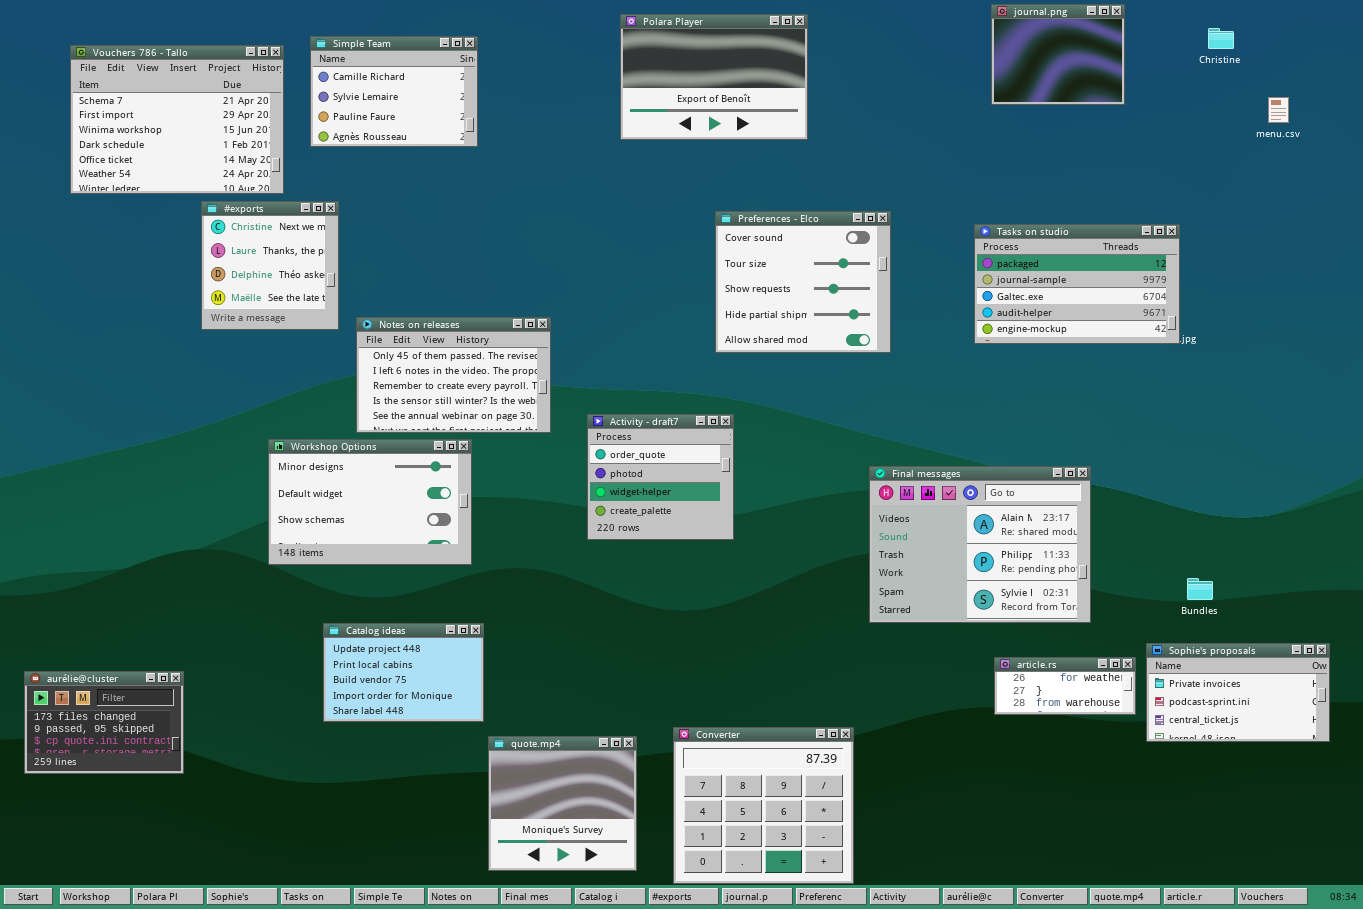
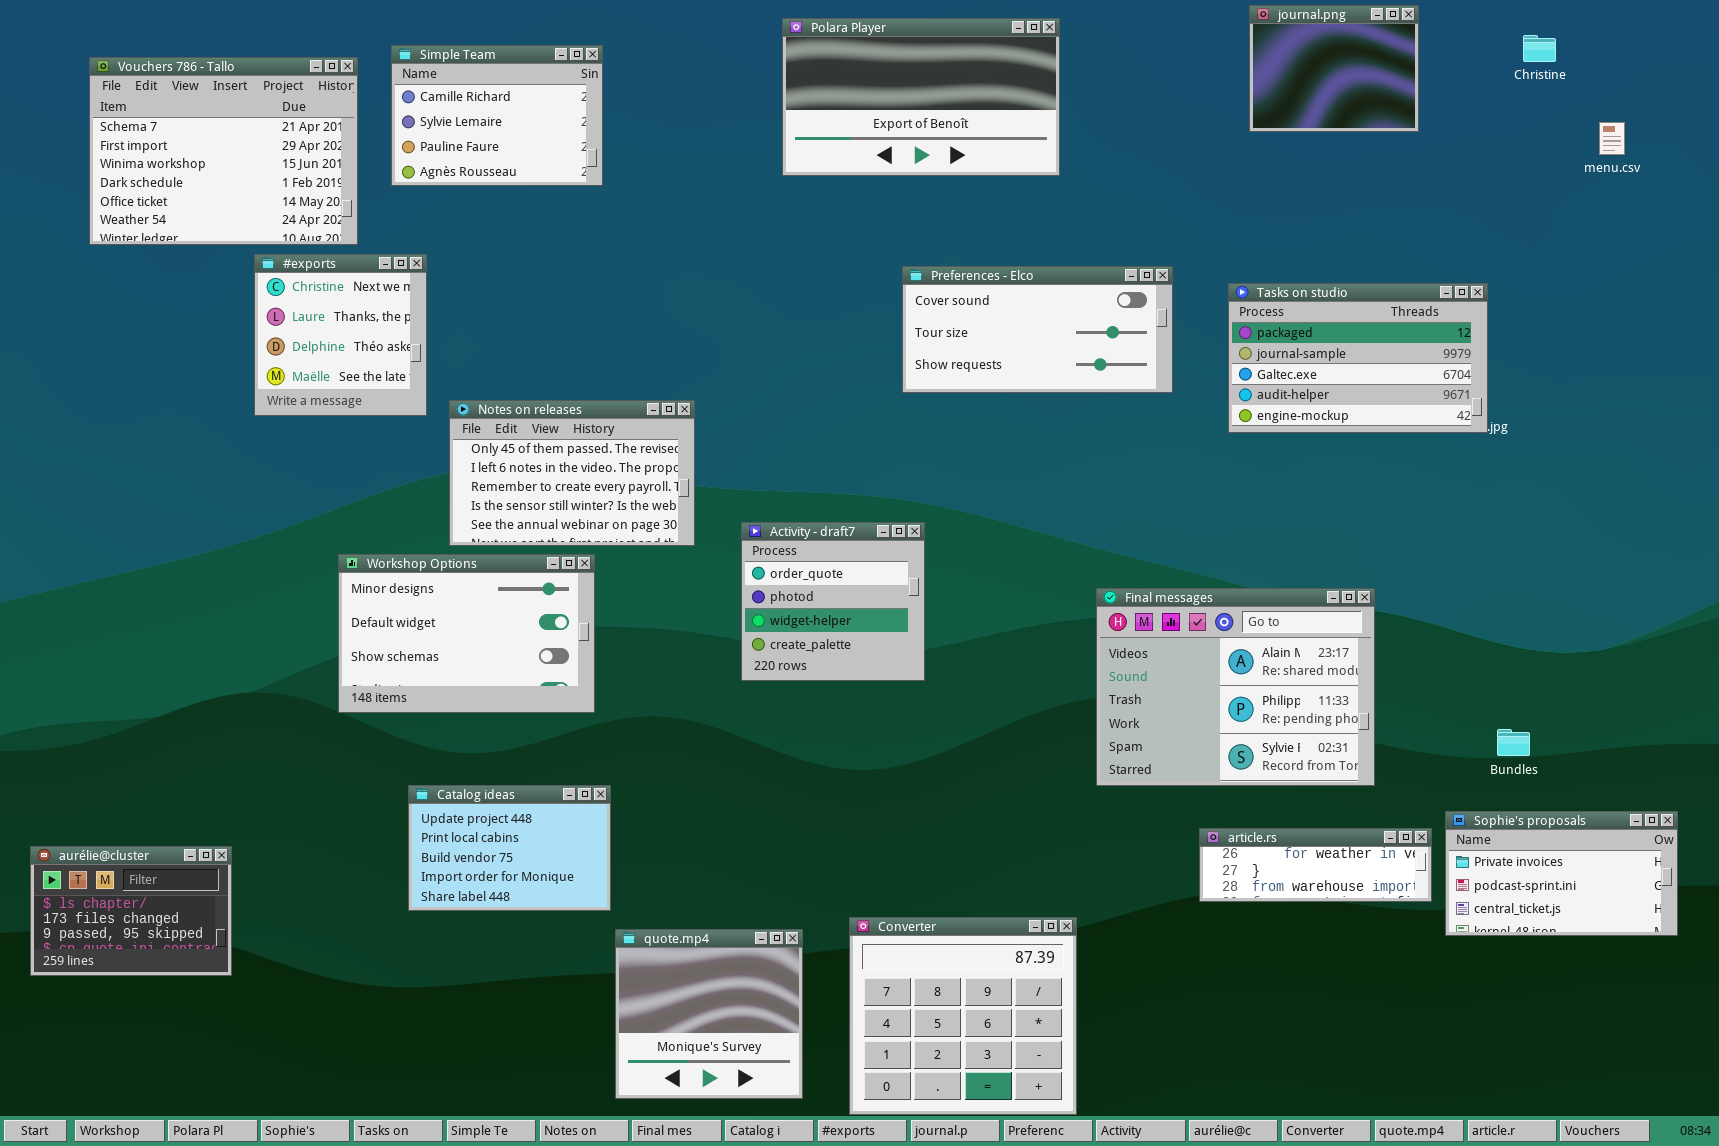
Polara Player: [620,14,808,140] -> [782,18,1060,176], resized
Preferences - Elco: [715,211,891,353] -> [902,266,1173,393], resized
article.rs: [994,657,1136,715] -> [1199,828,1432,902], resized
aurélie@cluster: [24,671,184,774] -> [30,846,232,976], scrolled up 1 row

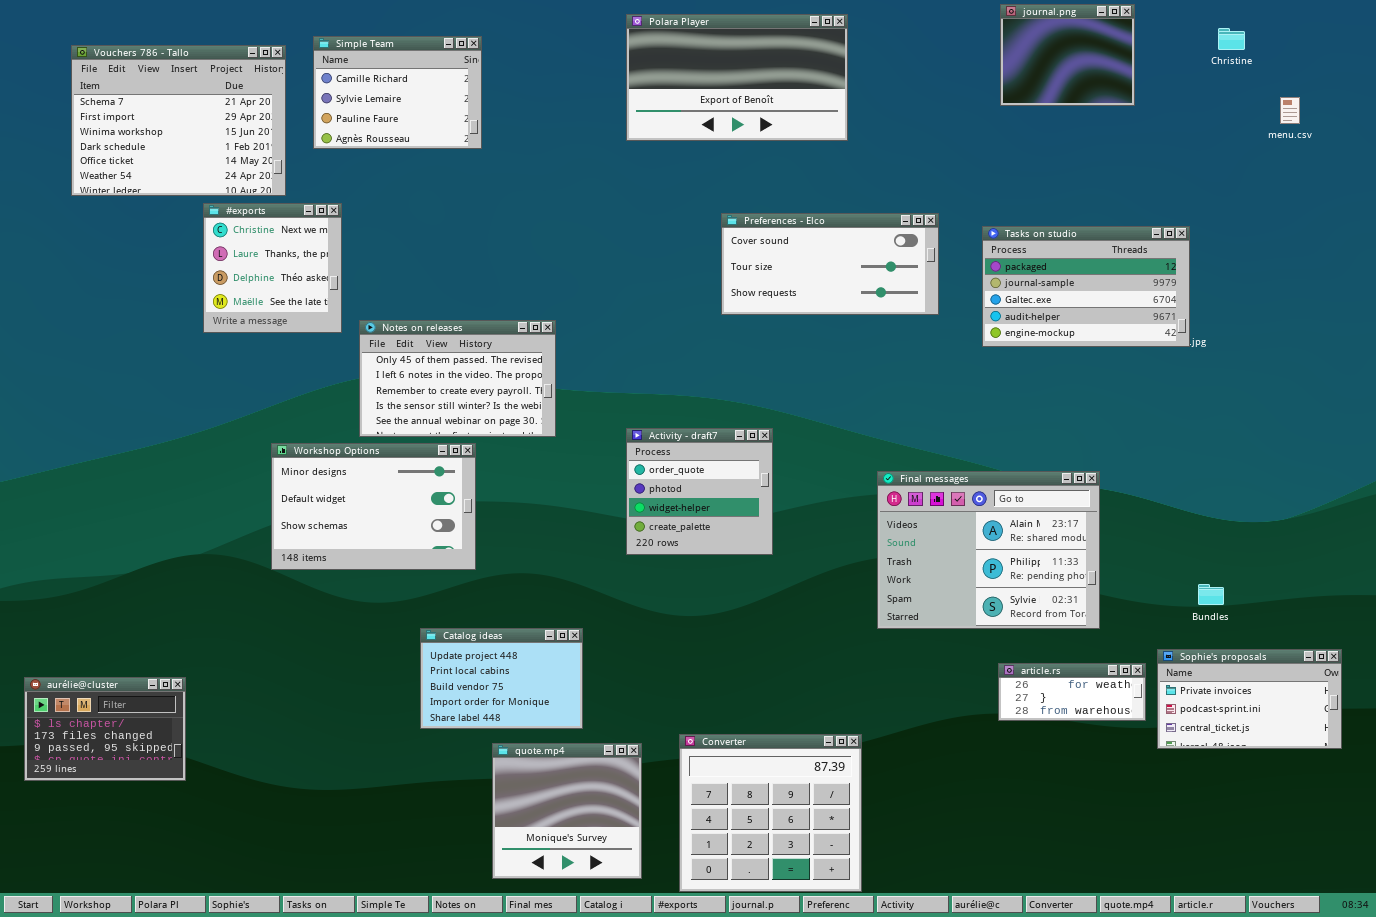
Activity - draft7: [741,522,925,681] -> [626,428,773,555], moved
Catalog ideas: [408,785,611,911] -> [420,628,583,729], moved
article.rs: [1199,828,1432,902] -> [998,663,1146,721], resized

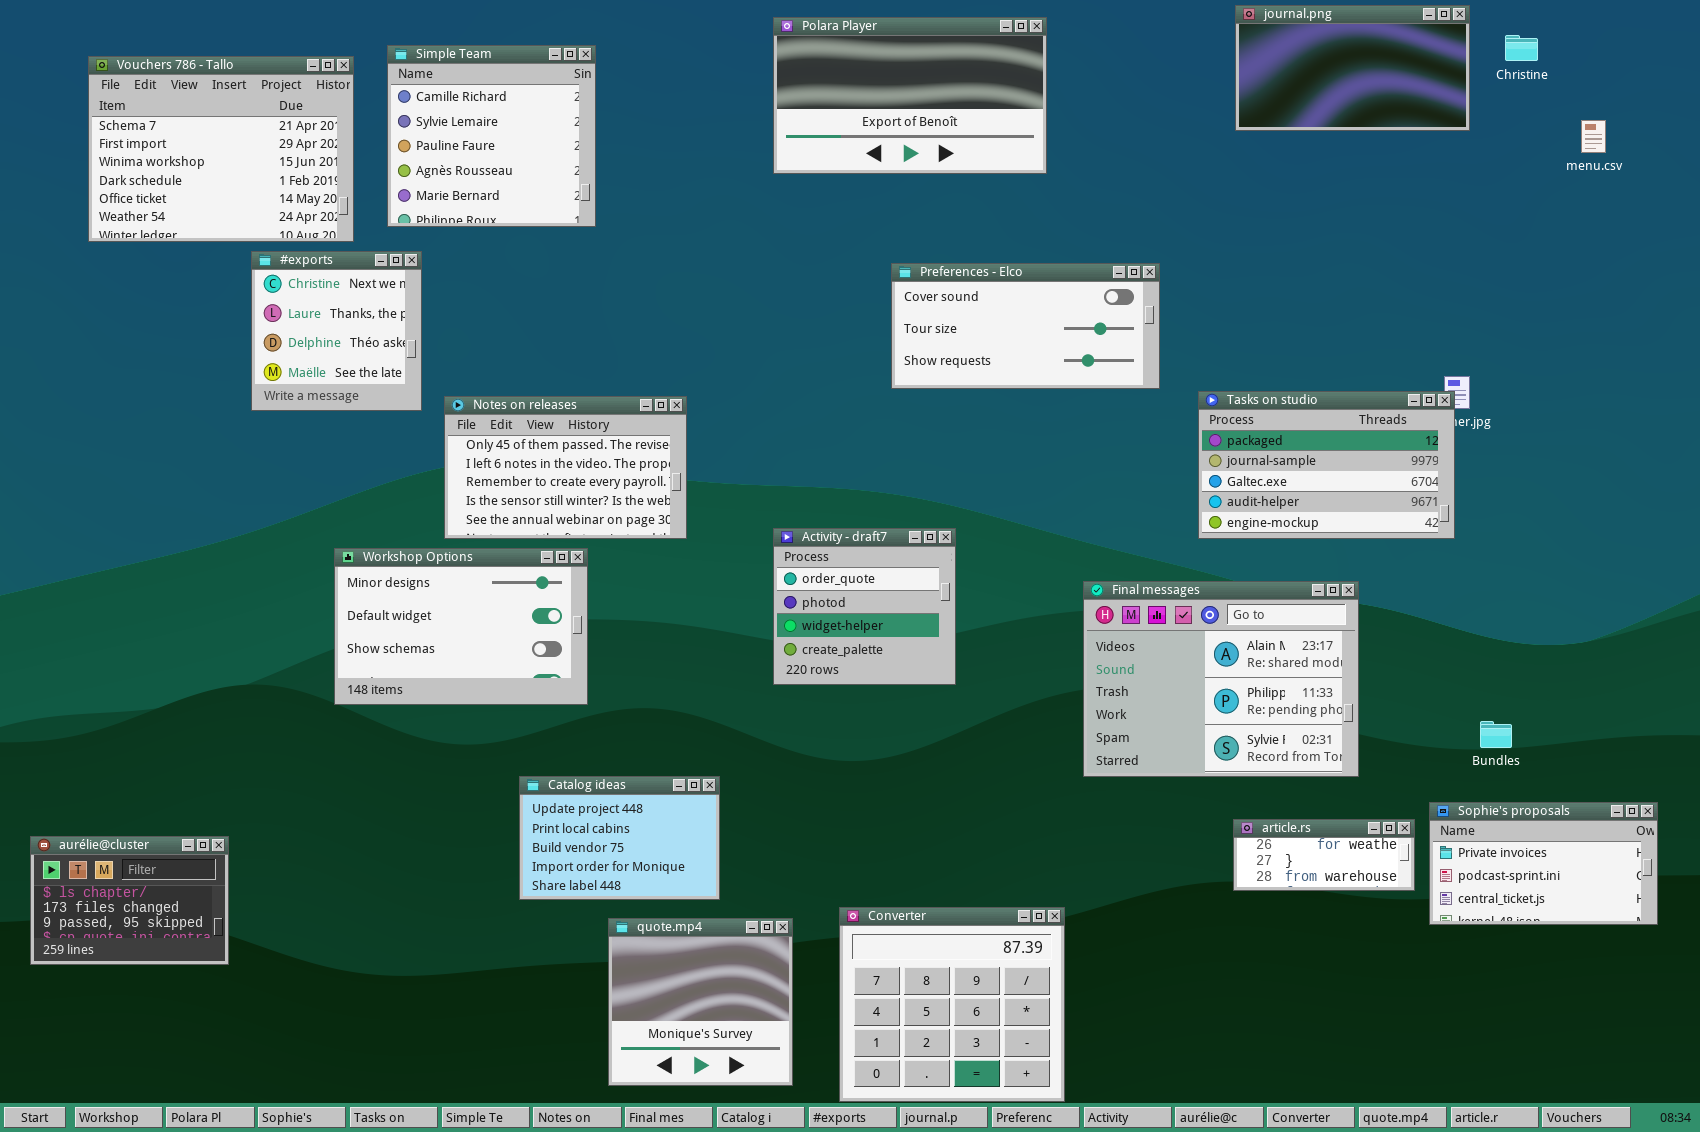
journal.png: [1000,4,1135,106] -> [1235,5,1470,131], resized
Simple Team: [313,36,482,149] -> [387,45,596,227], resized
Tasks on studio: [982,226,1190,347] -> [1198,391,1455,539], moved

